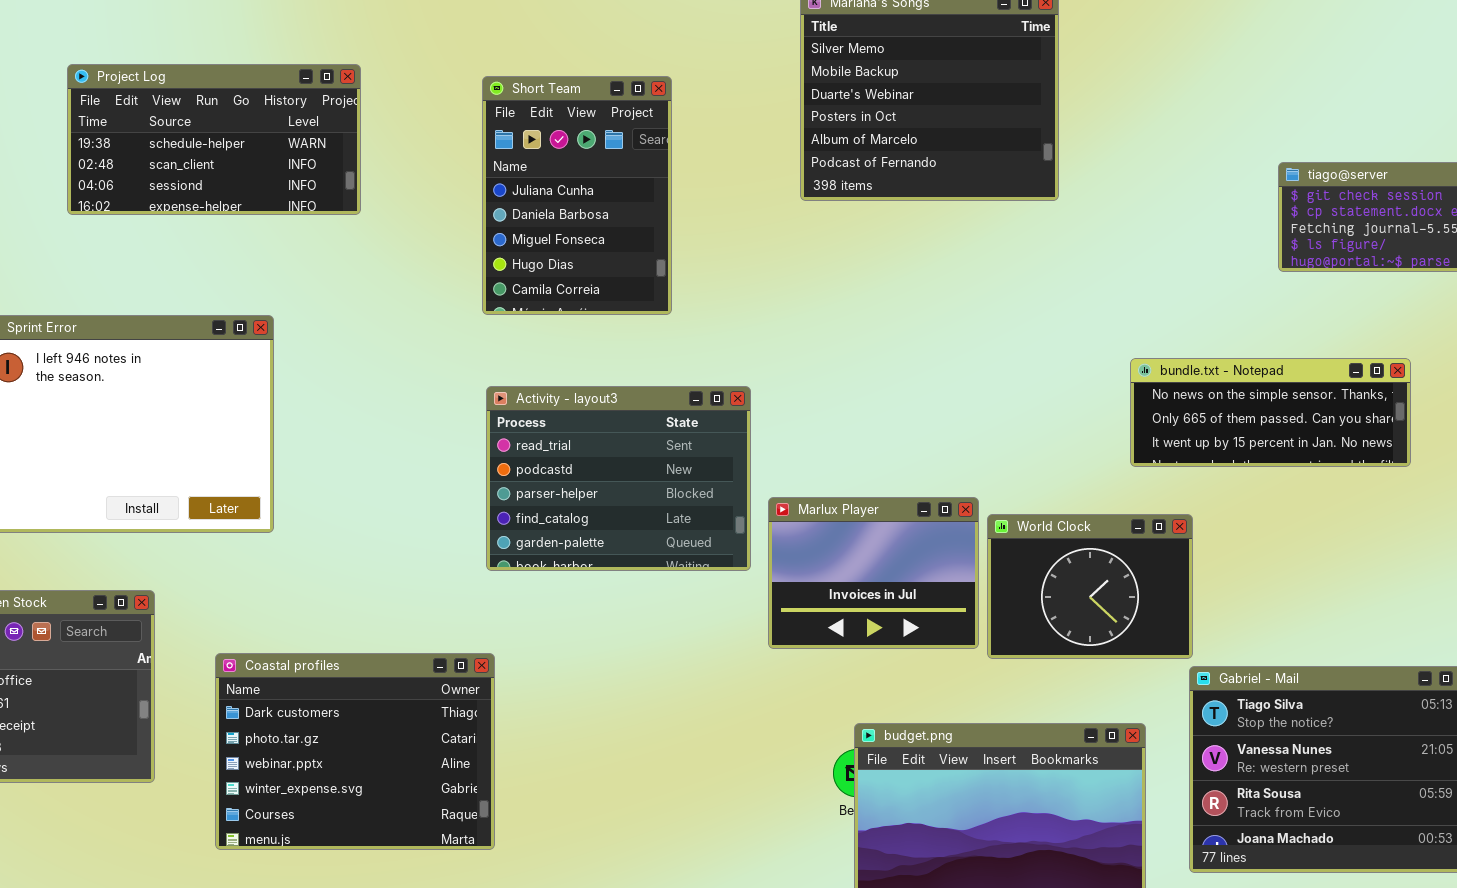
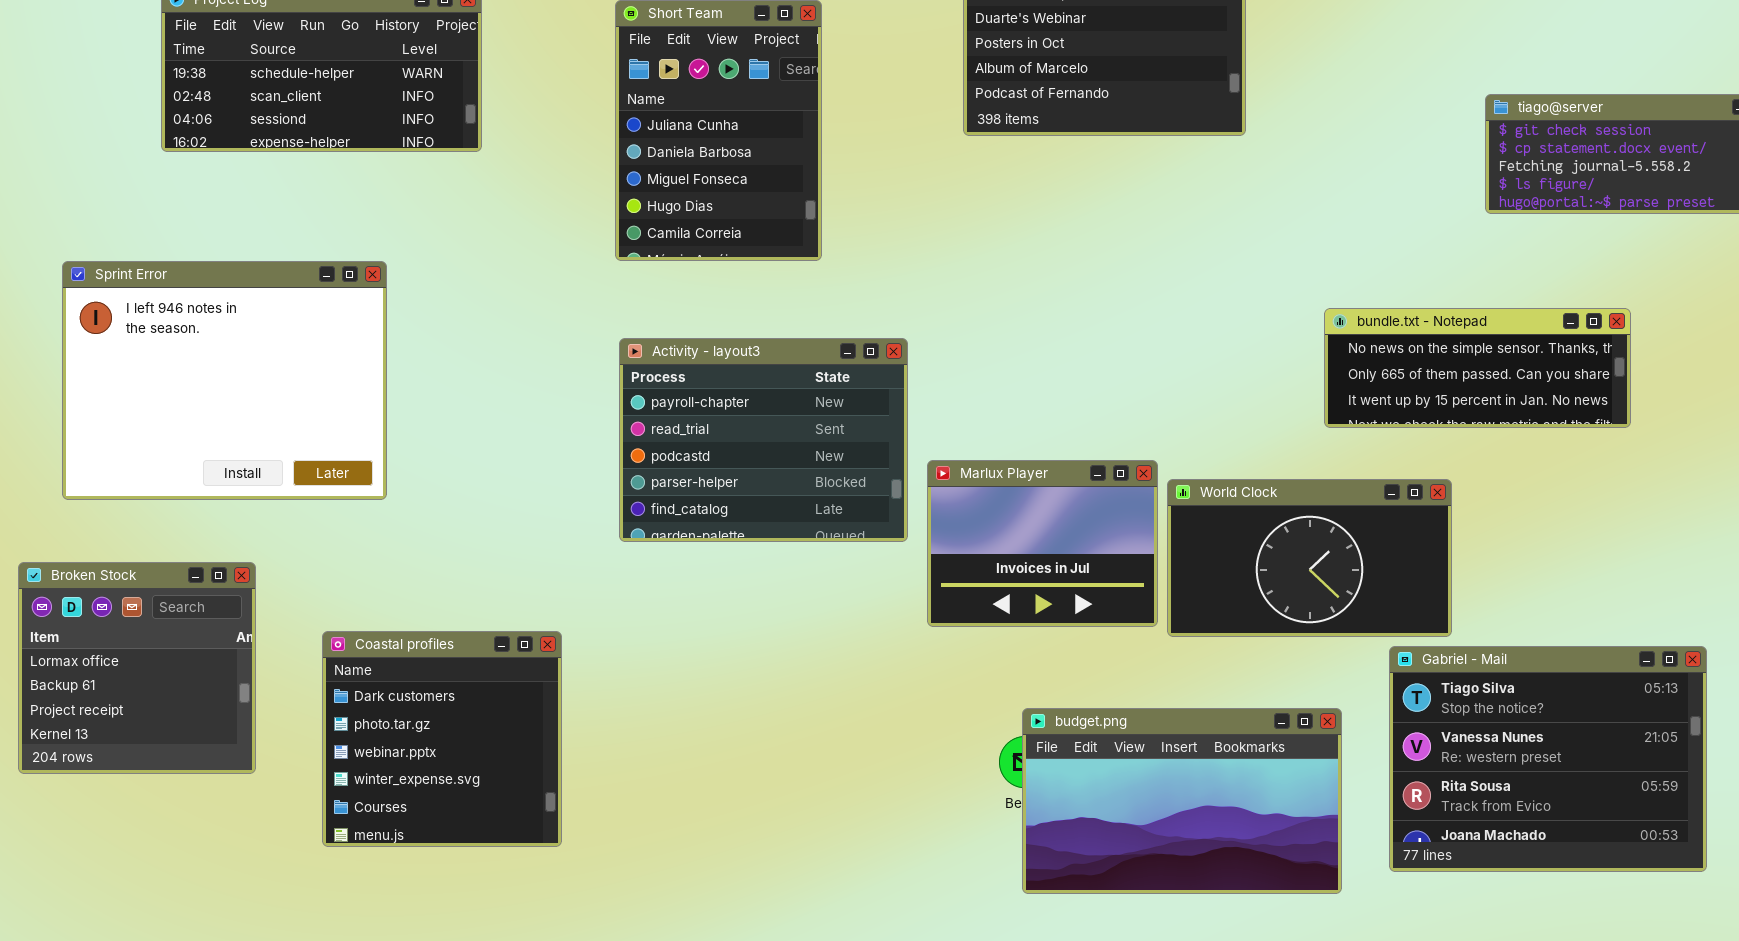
Activity - layout3: [486,386,751,571] -> [619,338,908,542], scrolled up 1 row
World Clock: [987,514,1193,659] -> [1167,479,1452,637], resized
Coastal profiles: [215,653,495,850] -> [322,631,562,847], resized

